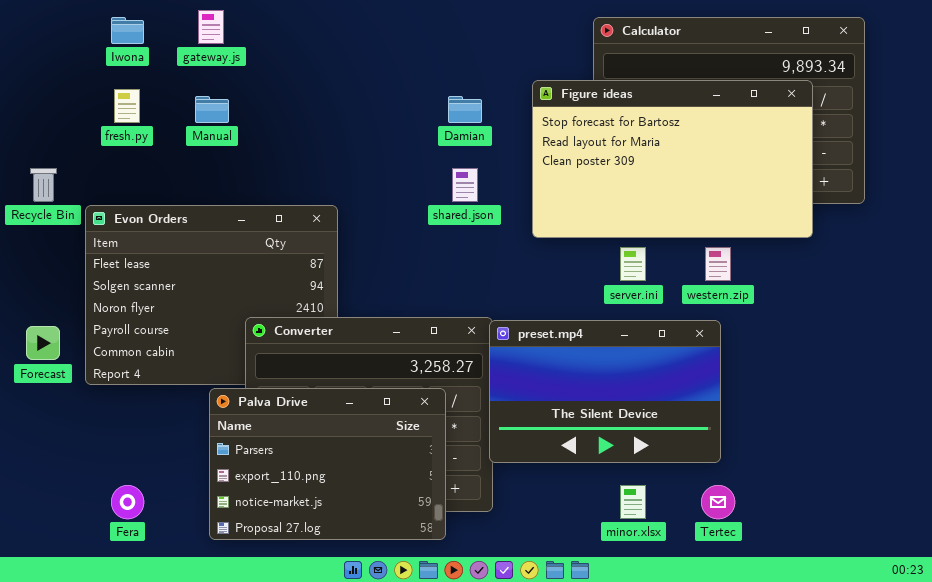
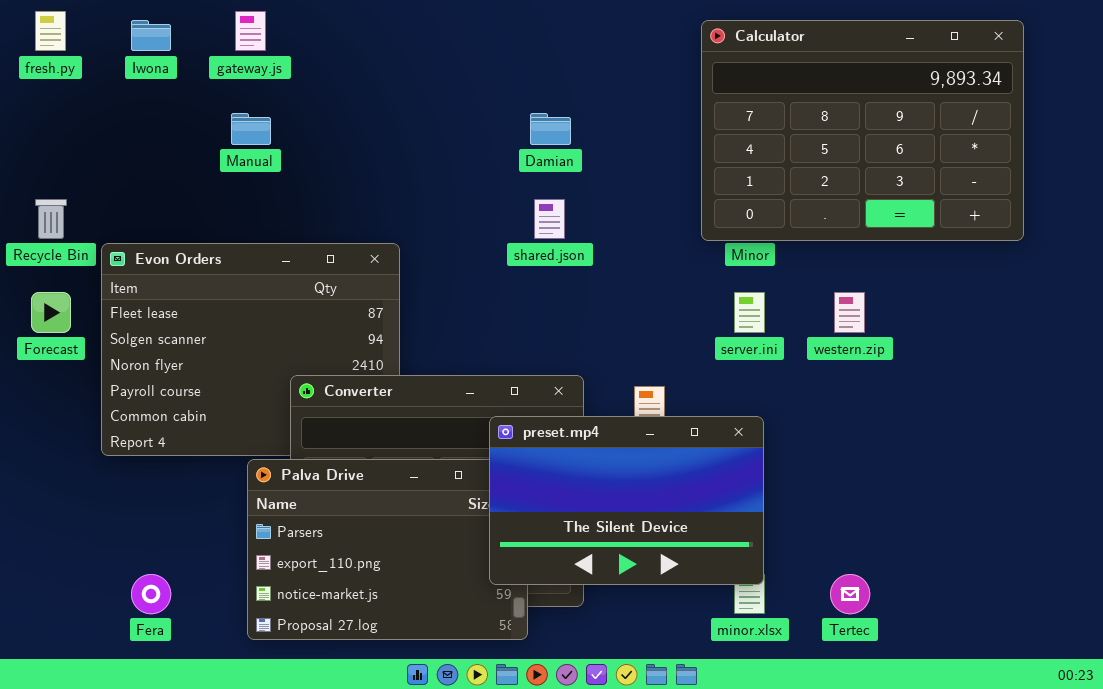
Figure ideas: [532,80,813,238] -> none, closed
fresh.py: [114,89,140,123] -> [35,11,66,51], moved
preset.mp4: [489,320,721,463] -> [489,416,764,585], moved
Forecast: [26,326,60,360] -> [31,292,71,333], moved

